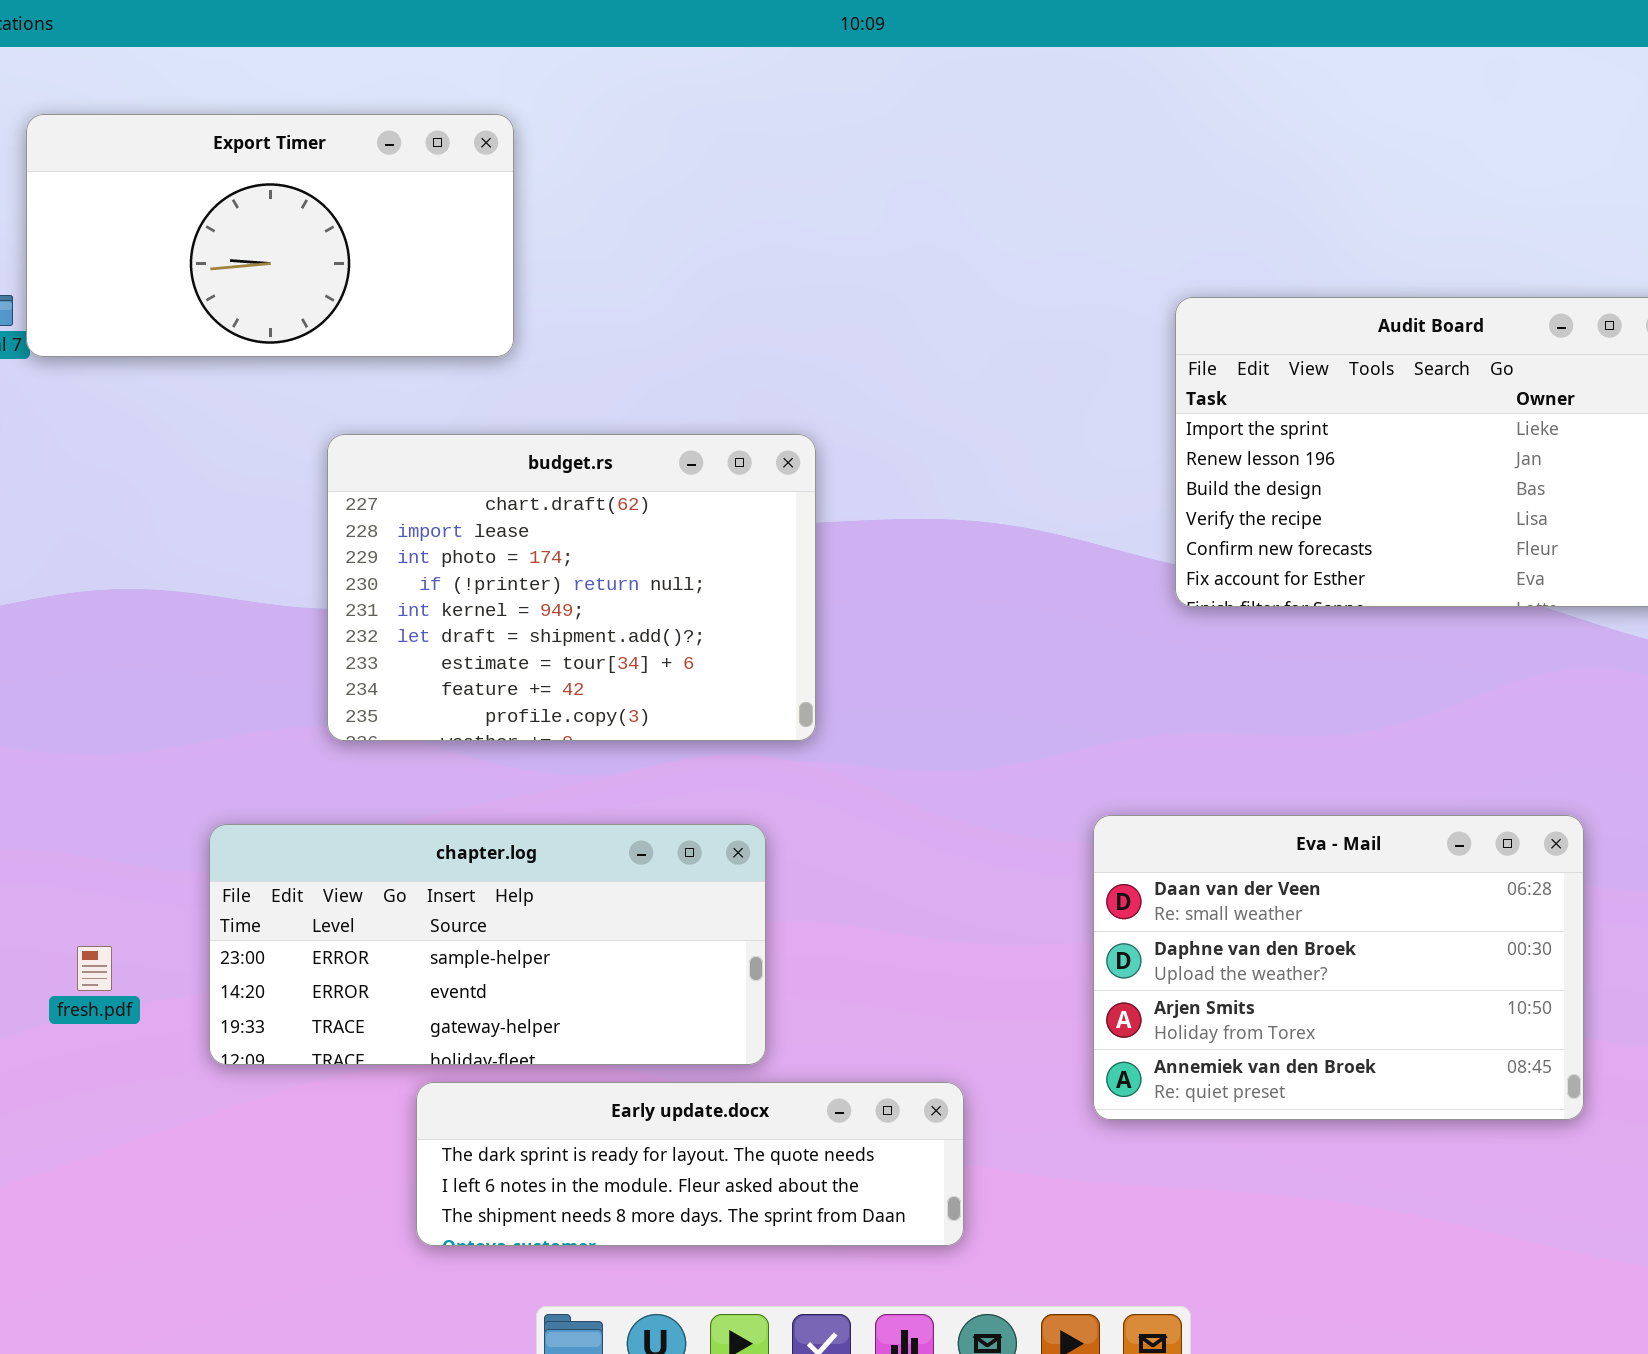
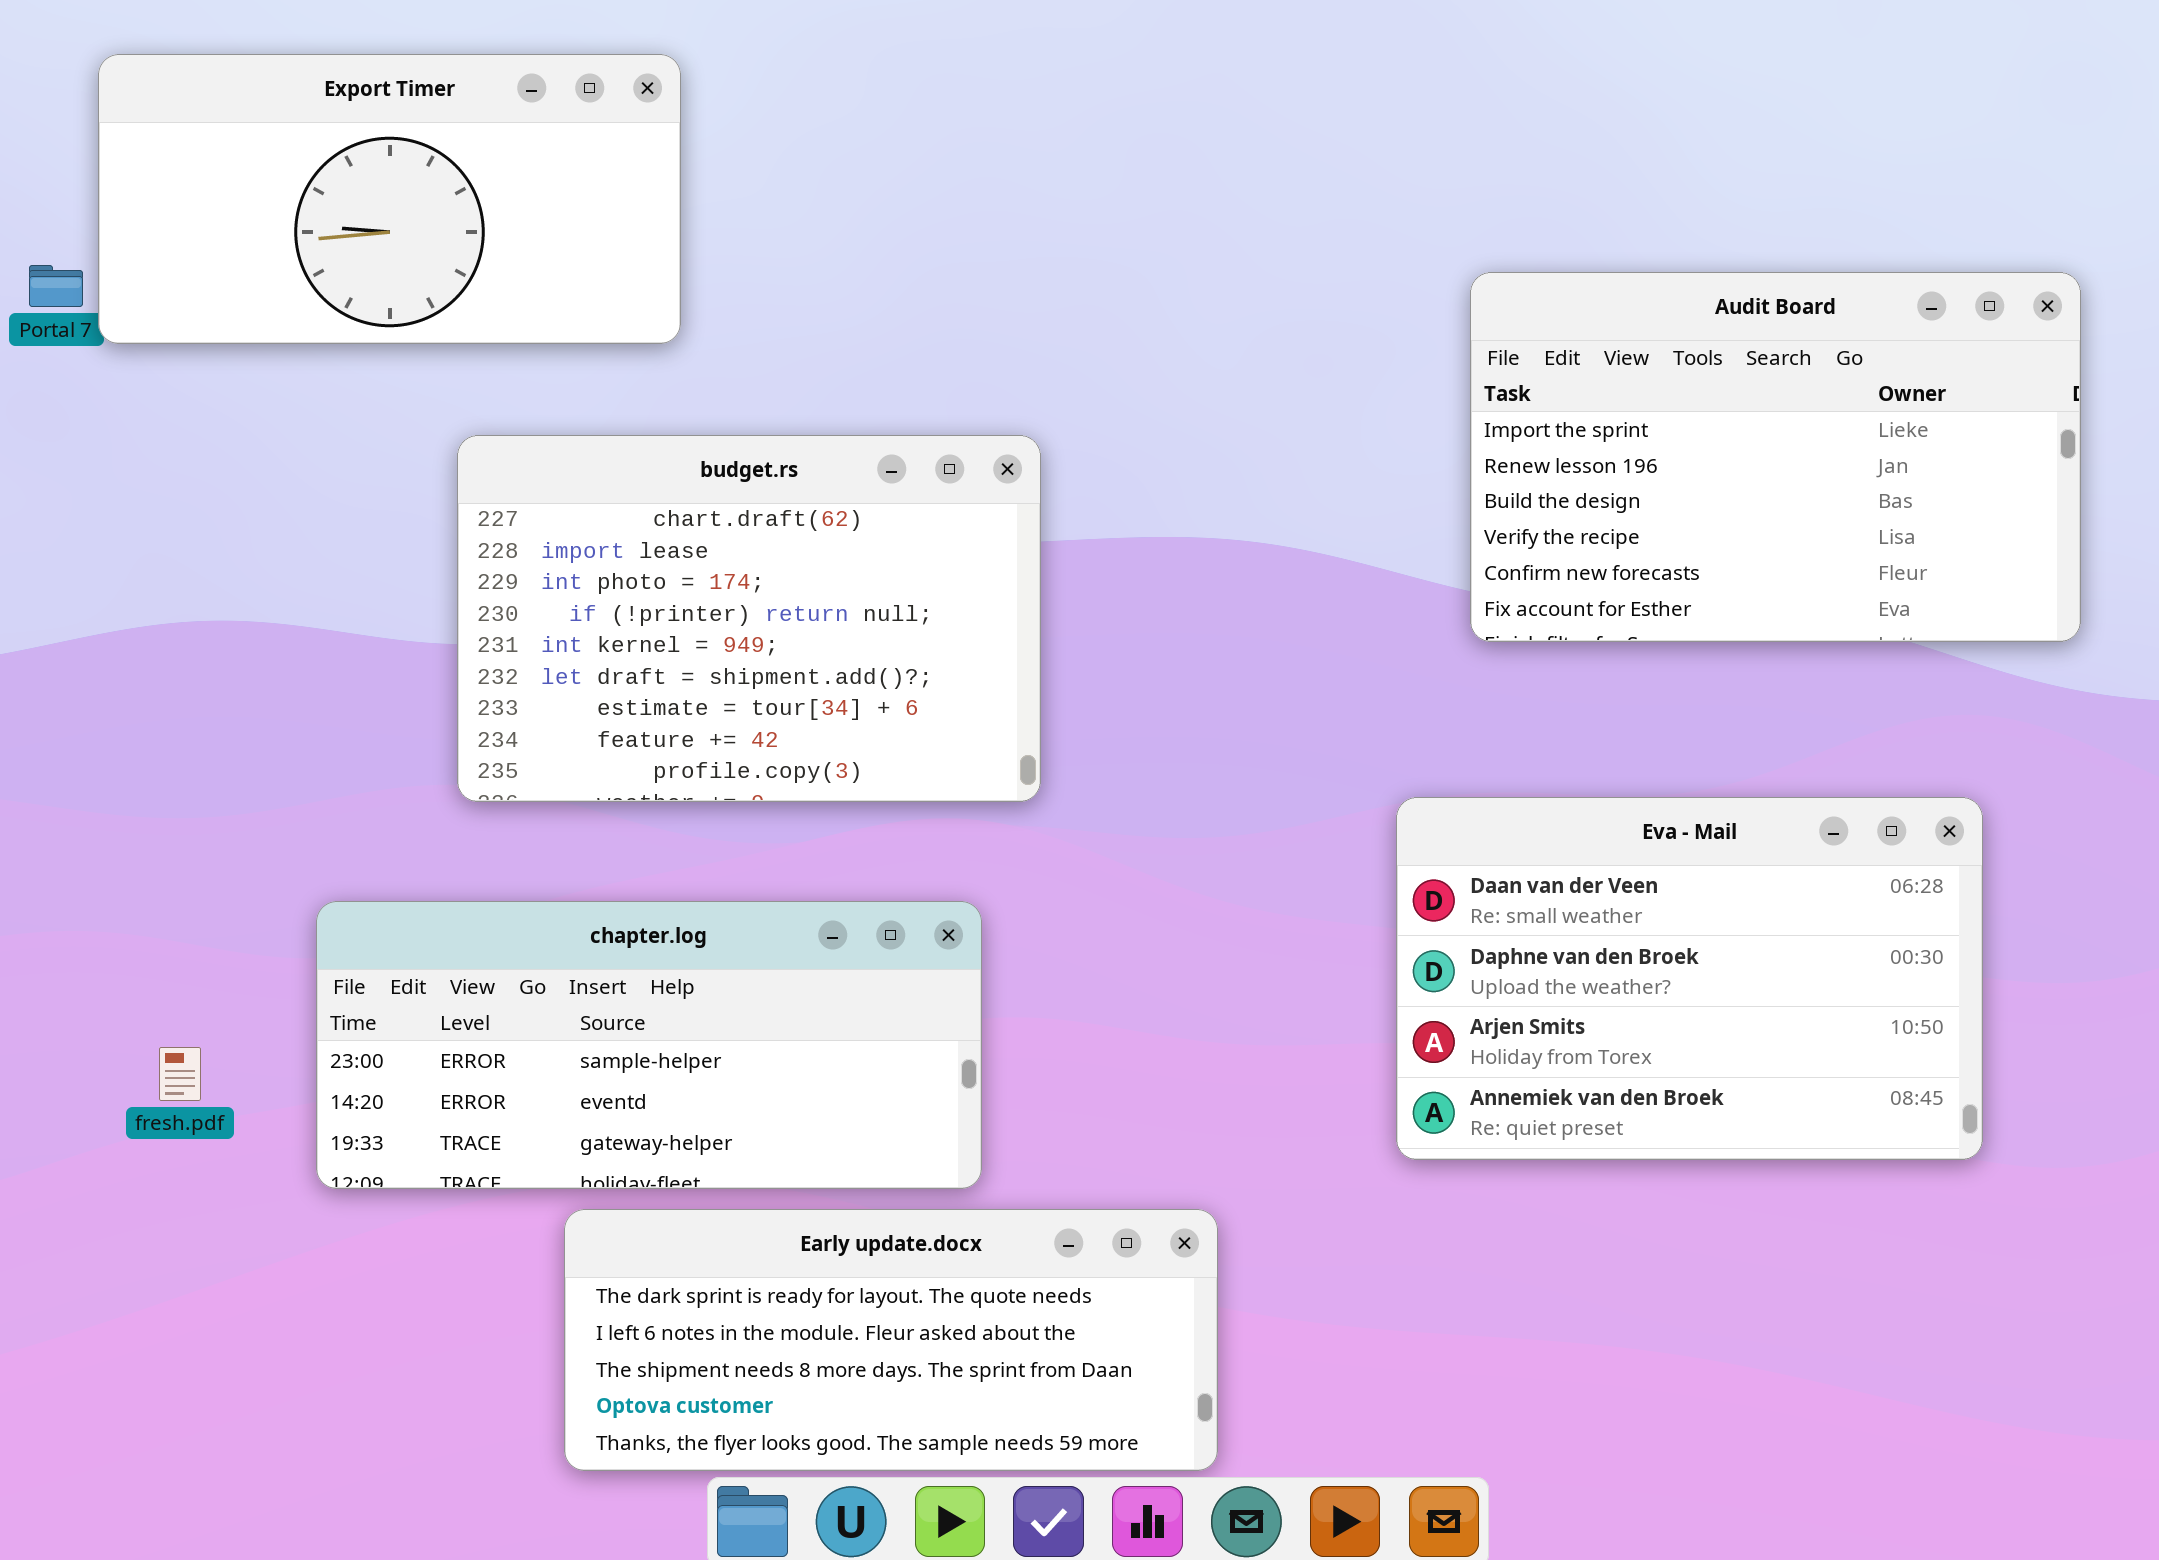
Eva - Mail: [1093,815,1584,1120] -> [1396,797,1983,1160], moved
Early update.docx: [416,1082,964,1246] -> [564,1209,1218,1471], resized

